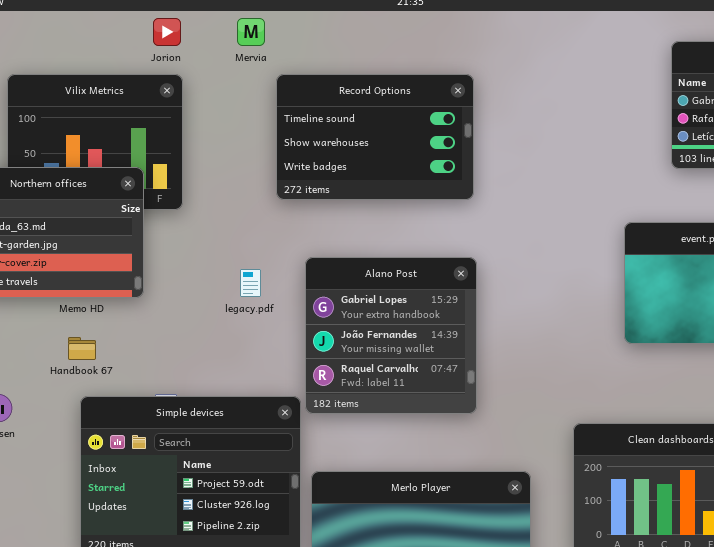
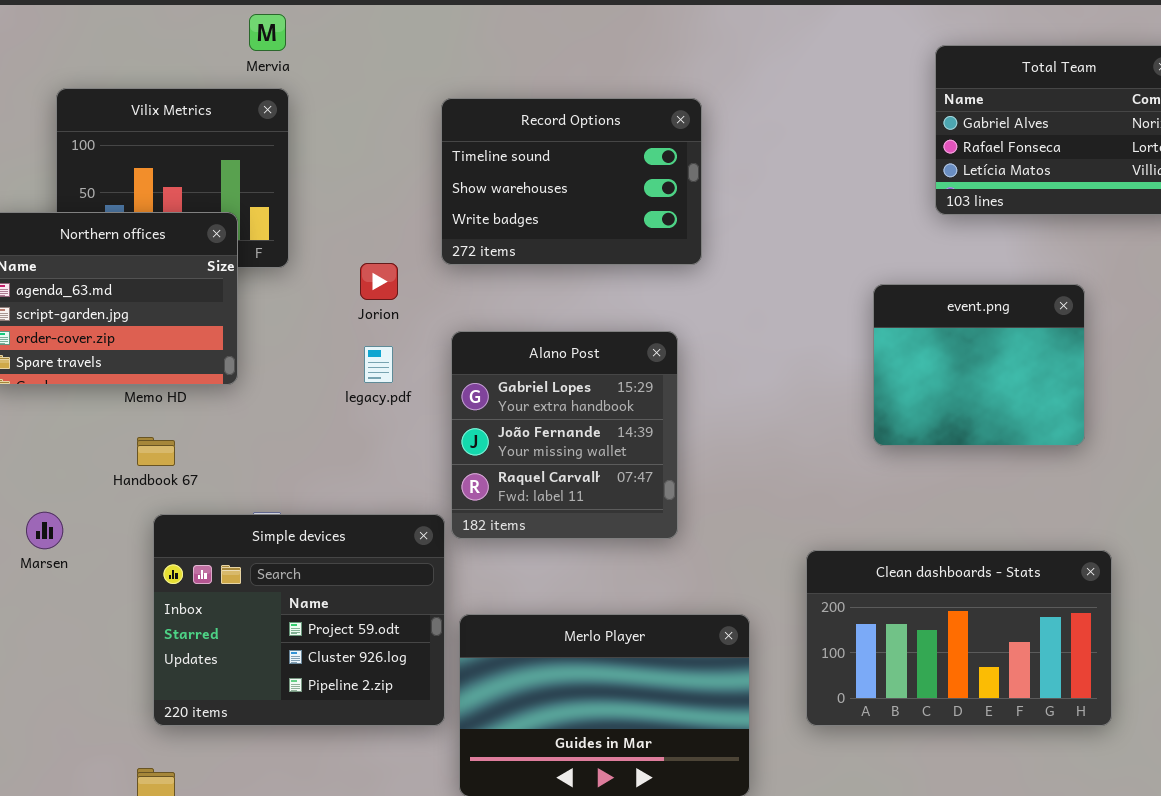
Jorion: [153,18,181,46] -> [360,263,398,300], moved
Mervia: [237,18,265,46] -> [249,14,286,51], moved
Record Options: [276,74,474,200] -> [441,98,702,265], moved

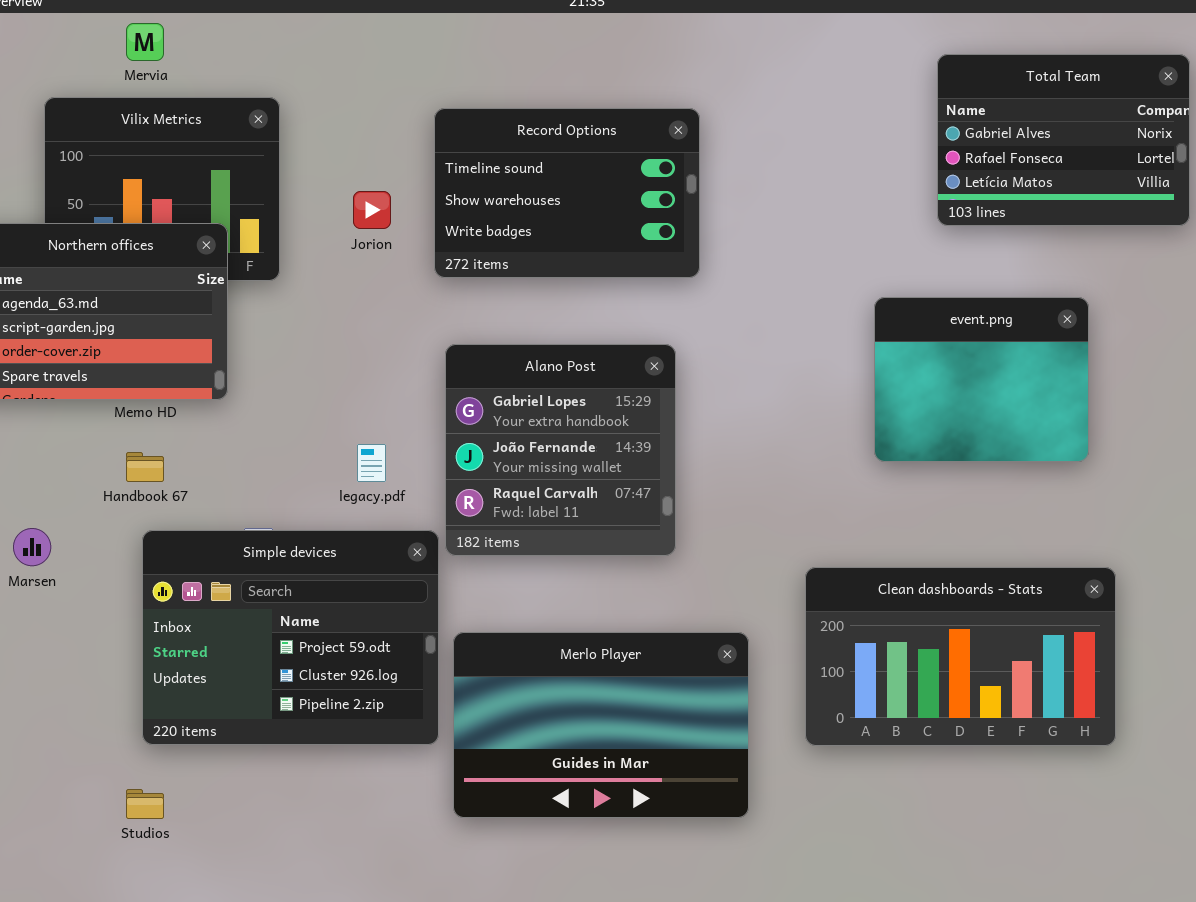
Mervia: [249,14,286,51] -> [126,23,164,61], moved
Jorion: [360,263,398,300] -> [353,191,391,229], moved
legacy.pdf: [364,346,393,383] -> [357,444,386,482], moved

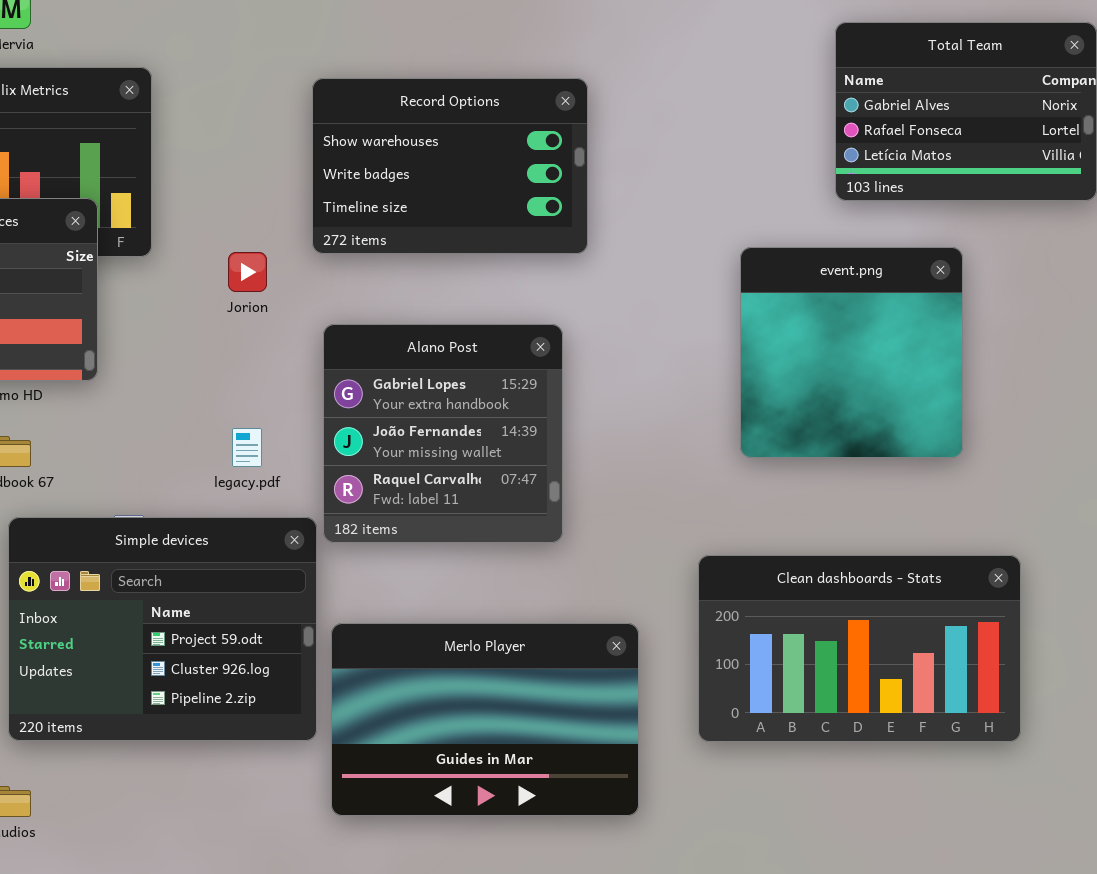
Record Options: [434,108,700,278] -> [312,78,588,254], scrolled down 1 row
Jorion: [353,191,391,229] -> [228,252,267,292], moved
event.png: [874,297,1089,462] -> [740,247,963,458], moved, resized

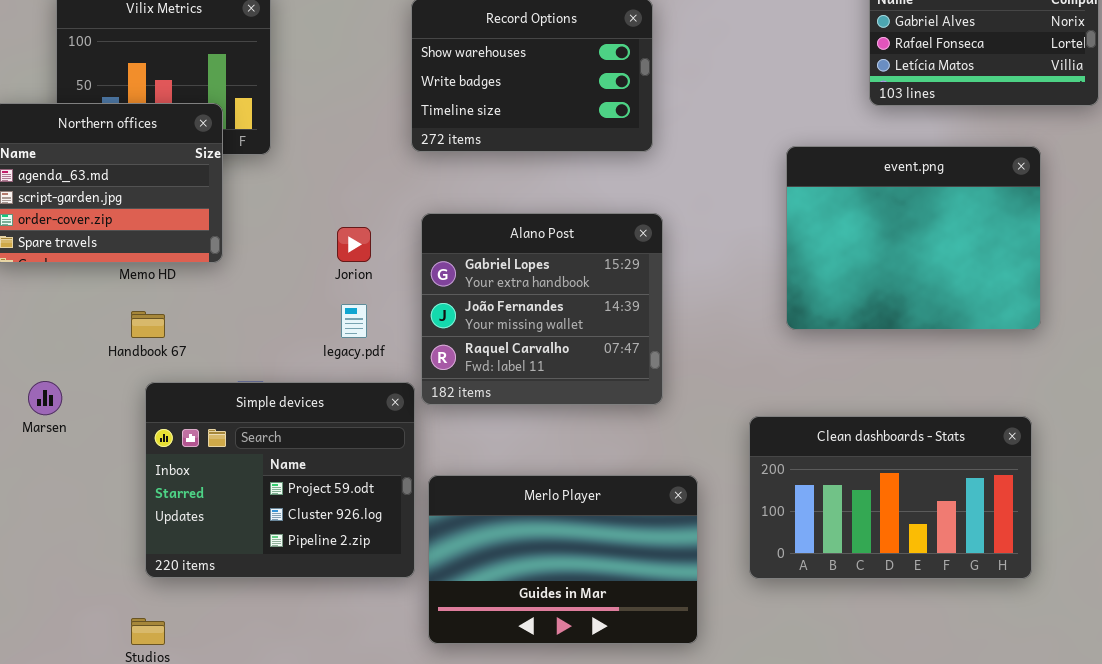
event.png: [740,247,963,458] -> [786,146,1041,330], resized
Jorion: [228,252,267,292] -> [337,227,371,262], moved
Alano Post: [323,324,563,543] -> [421,213,663,405], resized

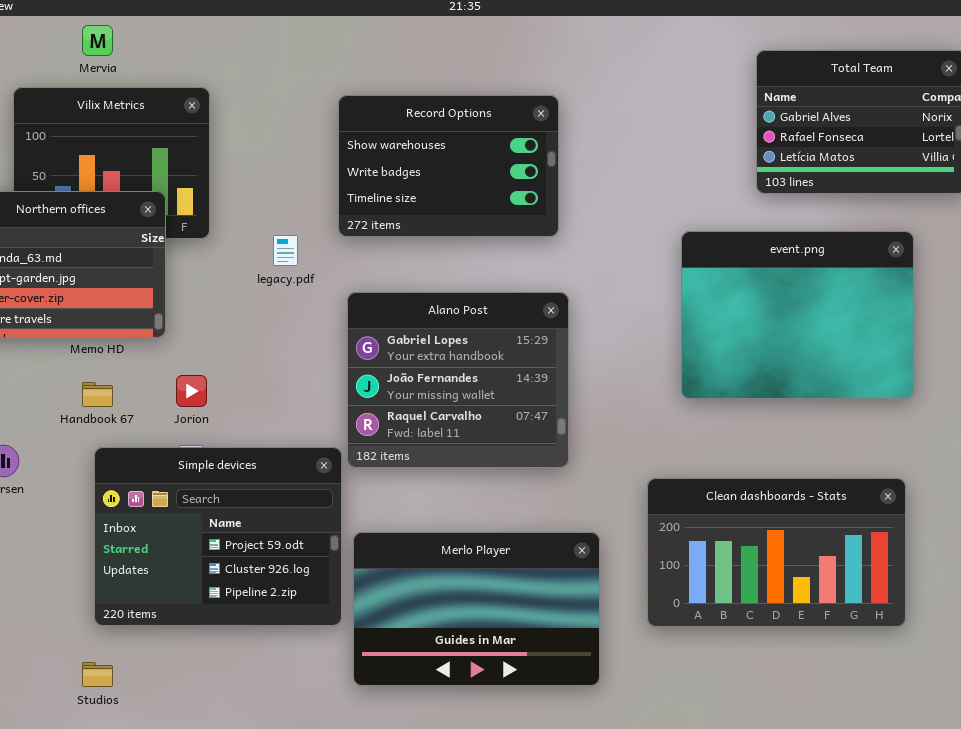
Jorion: [337,227,371,262] -> [176,375,207,407], moved
legacy.pdf: [341,304,367,338] -> [273,235,298,266], moved

